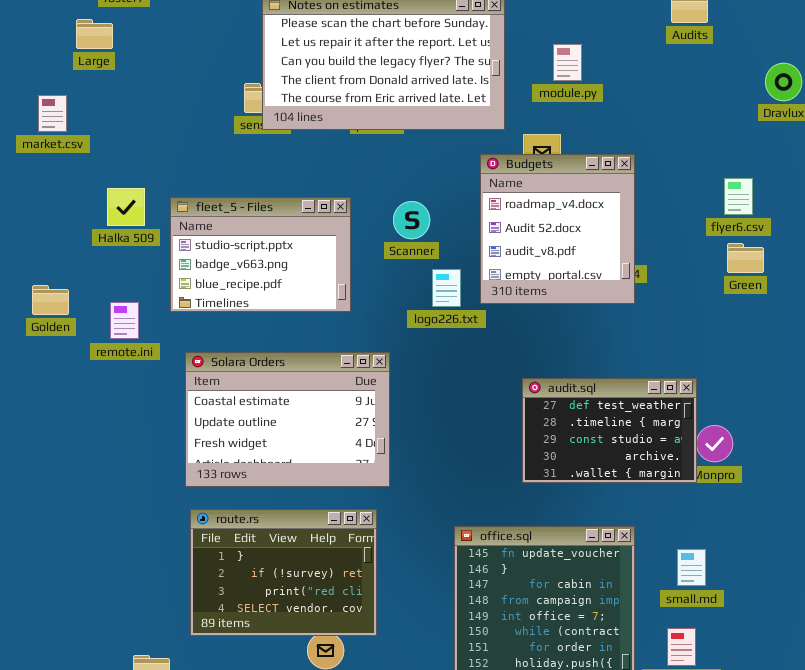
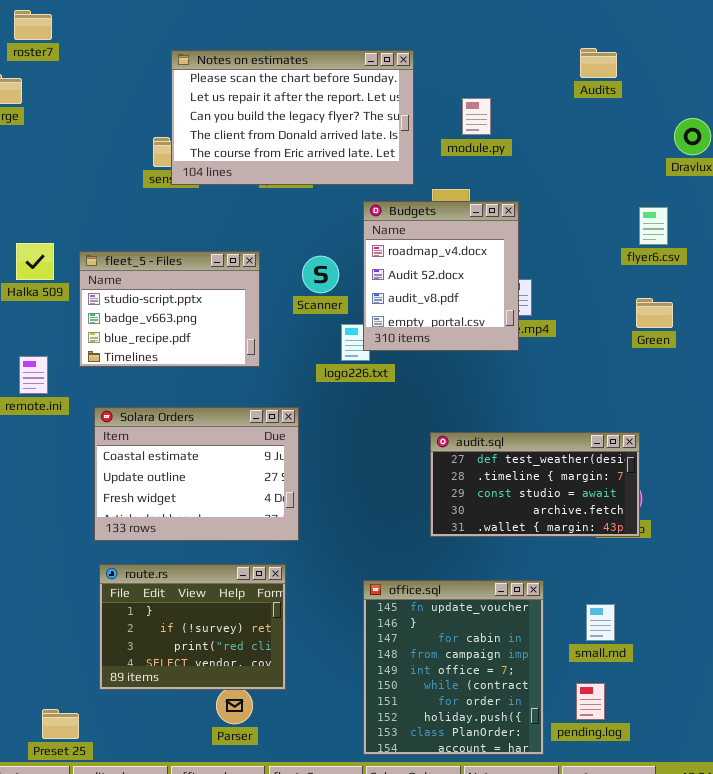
Budgets: [480,154,635,304] -> [363,201,519,351], moved
flyer6.csv: [724,178,753,215] -> [639,207,668,245], moved
audit.sql: [522,378,697,483] -> [430,432,640,537], resized

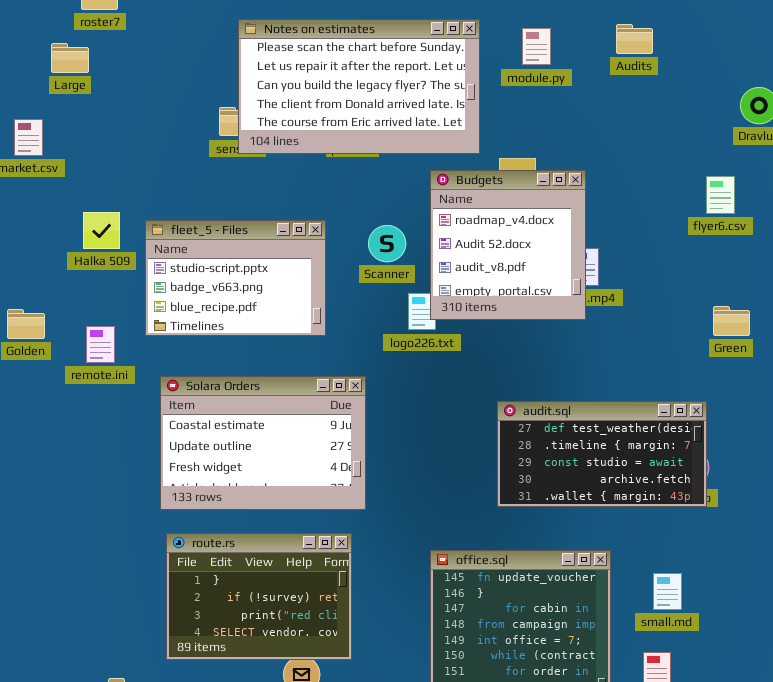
Audits: [580,48,617,78] -> [616,24,653,54], moved
module.py: [462,98,491,135] -> [522,28,551,65], moved
Green: [636,298,673,328] -> [713,306,750,336], moved

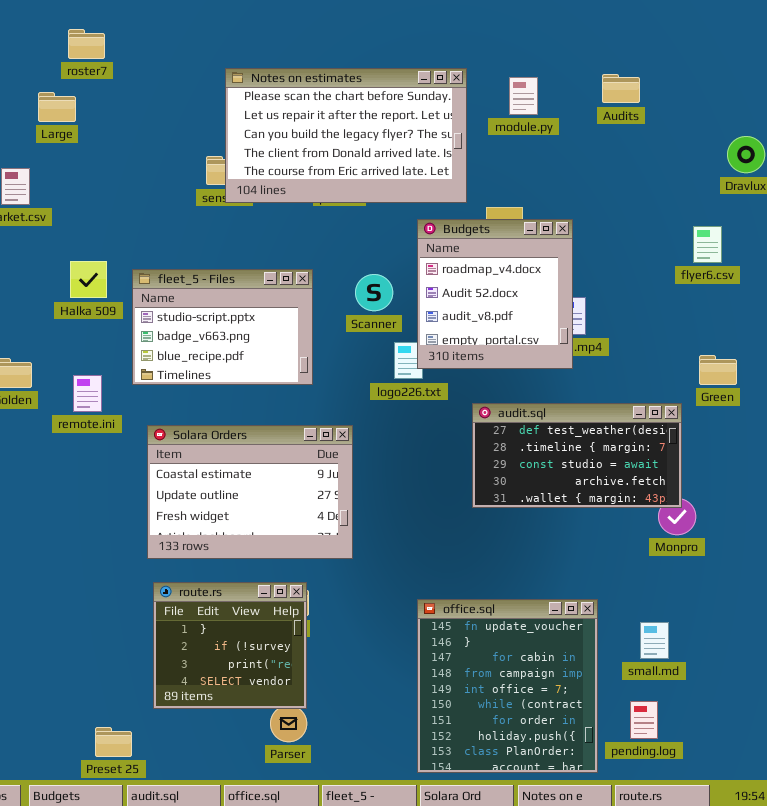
audit.sql: [497,401,707,507] -> [472,403,682,508], moved
route.rs: [166,533,352,660] -> [153,582,307,709], resized

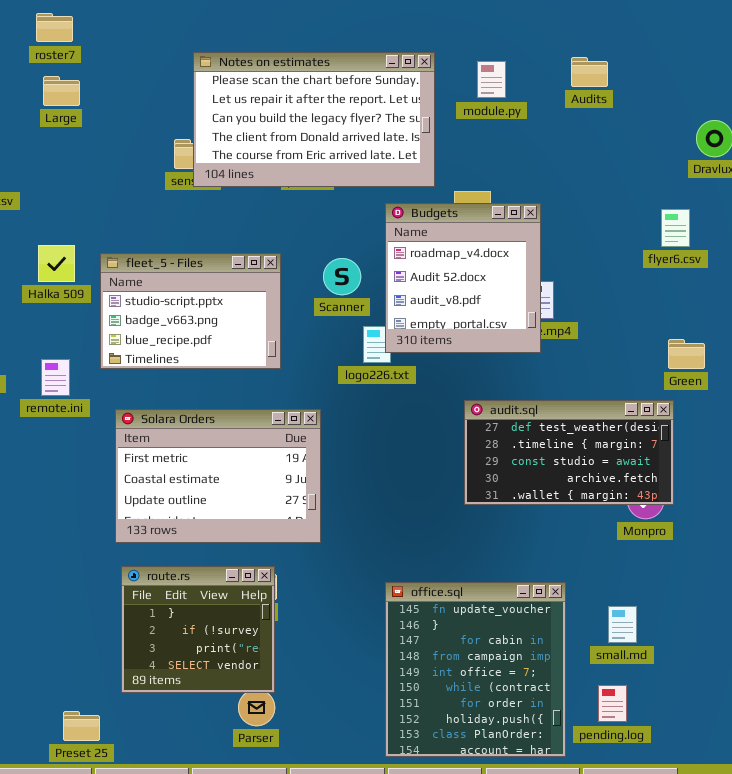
Large: [38,92,76,122] -> [43,76,80,106], moved
audit.sql: [472,403,682,508] -> [464,400,674,505], moved
Solara Orders: [147,425,353,559] -> [115,409,321,543], scrolled up 1 row

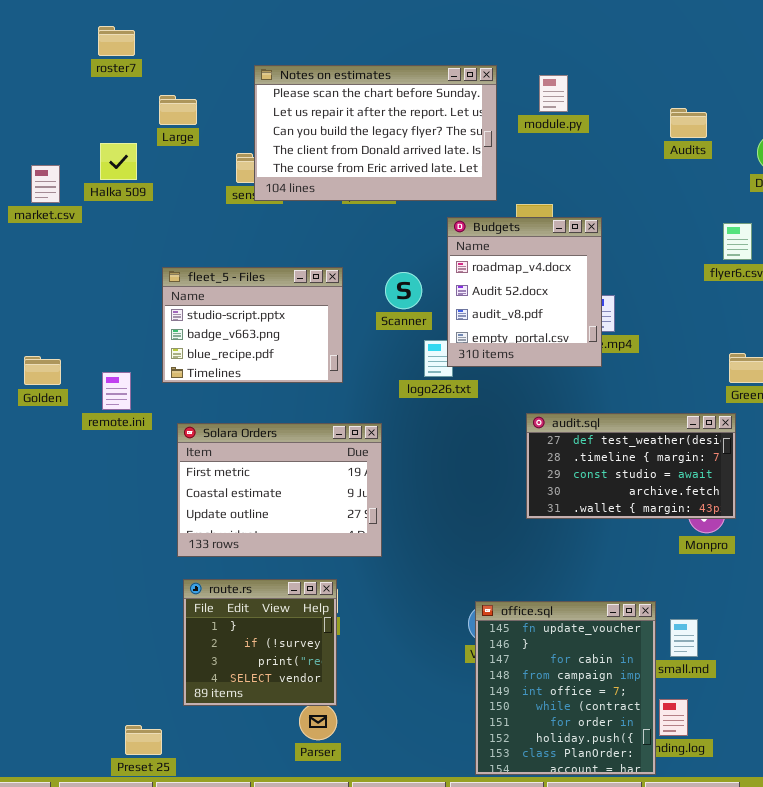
Audits: [571,57,608,87] -> [670,108,707,138], moved
Large: [43,76,80,106] -> [159,95,197,125], moved
Halka 509: [38,245,75,282] -> [100,143,137,180], moved
office.sql: [385,582,566,757] -> [475,601,656,775], moved

